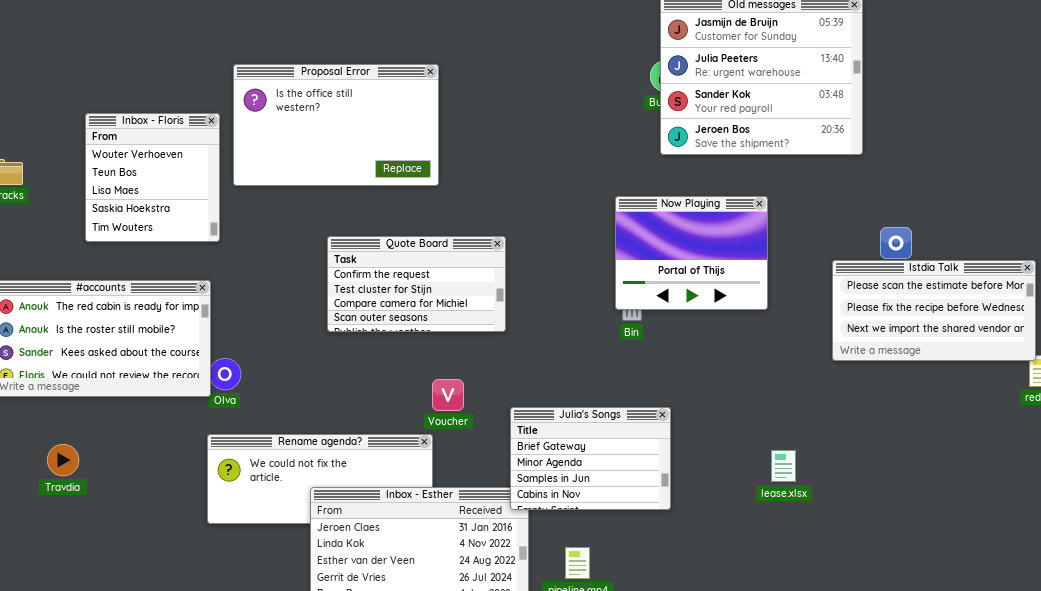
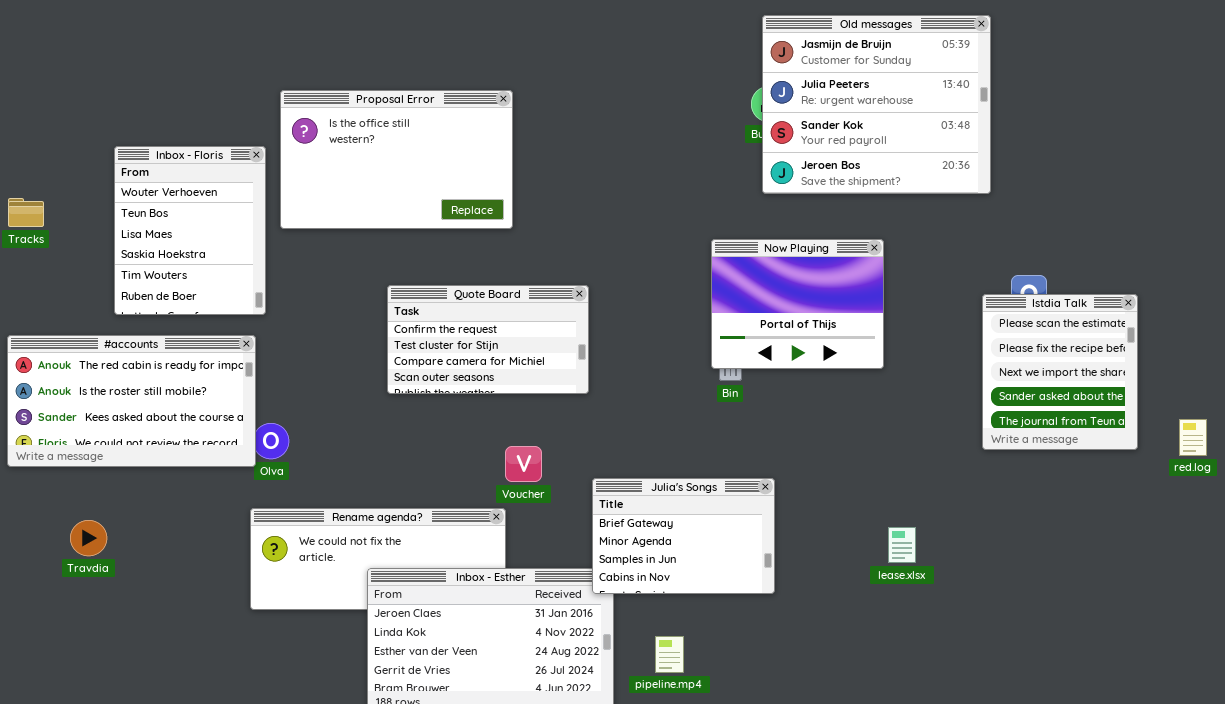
Inbox - Floris: [85,113,220,242] -> [114,146,266,315], resized
Istdia Talk: [832,260,1036,361] -> [982,294,1138,450], moved, resized

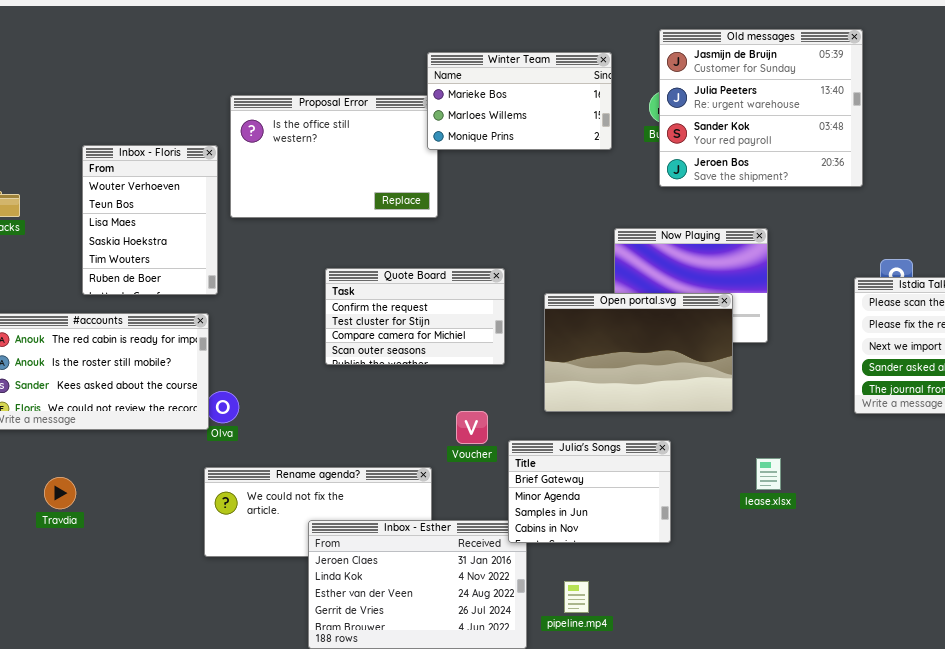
Winter Team: none -> [427,52,612,150], opened
Open portal.svg: none -> [544,293,733,412], opened
Voucher: [505,446,542,482] -> [456,411,488,444], moved
lease.xlsx: [888,527,916,563] -> [756,458,781,490], moved

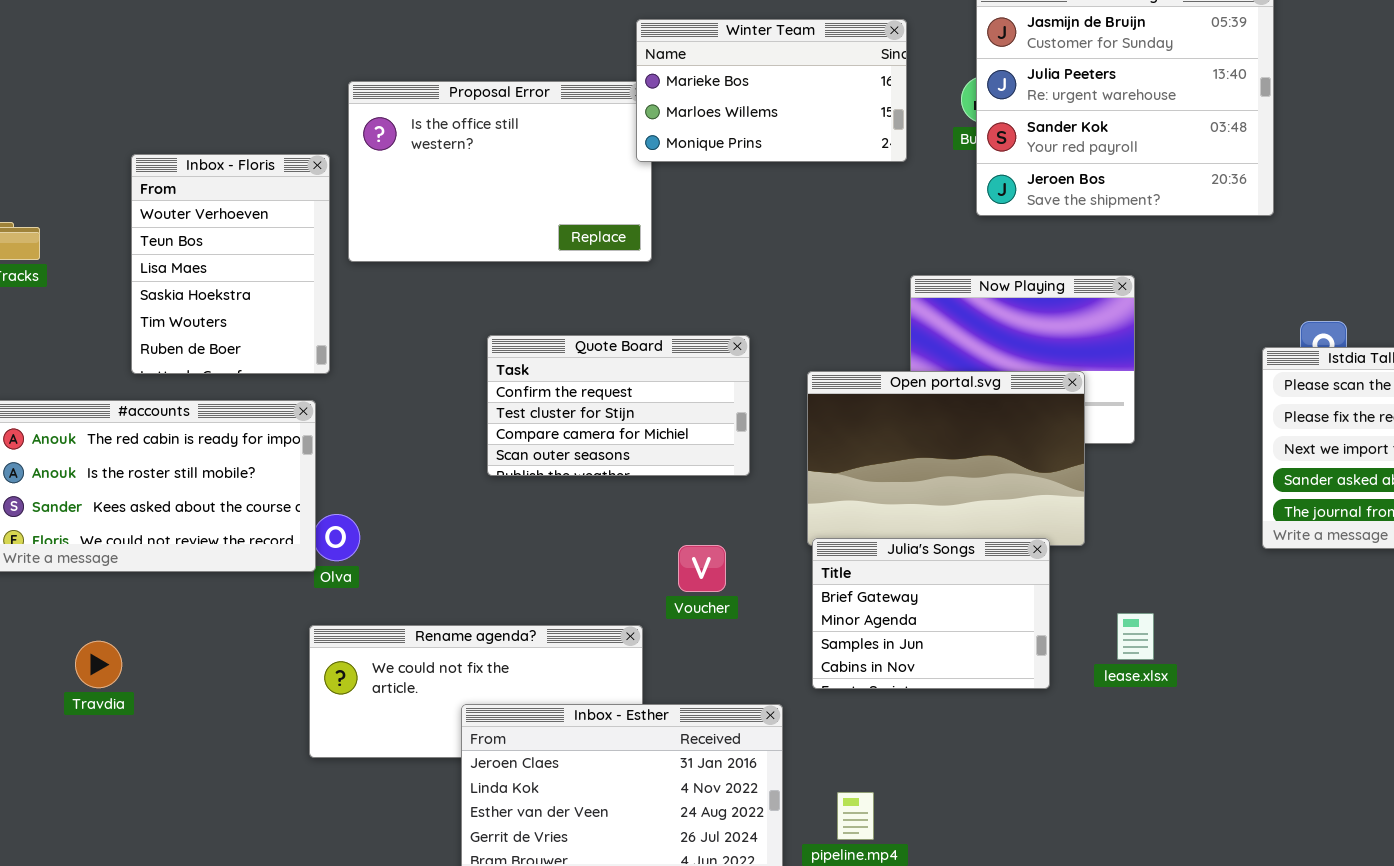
Julia's Songs: [508,440,671,543] -> [812,538,1050,689], moved

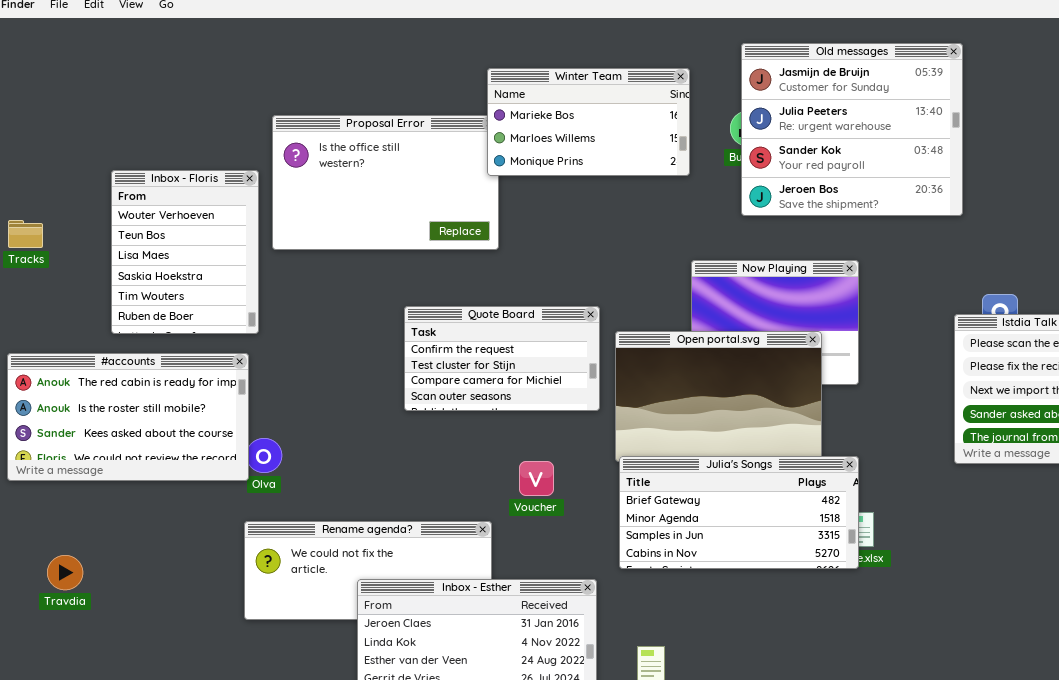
Quote Board: [487,335,750,476] -> [404,306,600,411], moved
Julia's Songs: [812,538,1050,689] -> [619,456,859,569], resized
Travdia: [75,641,122,688] -> [47,555,83,590], moved

